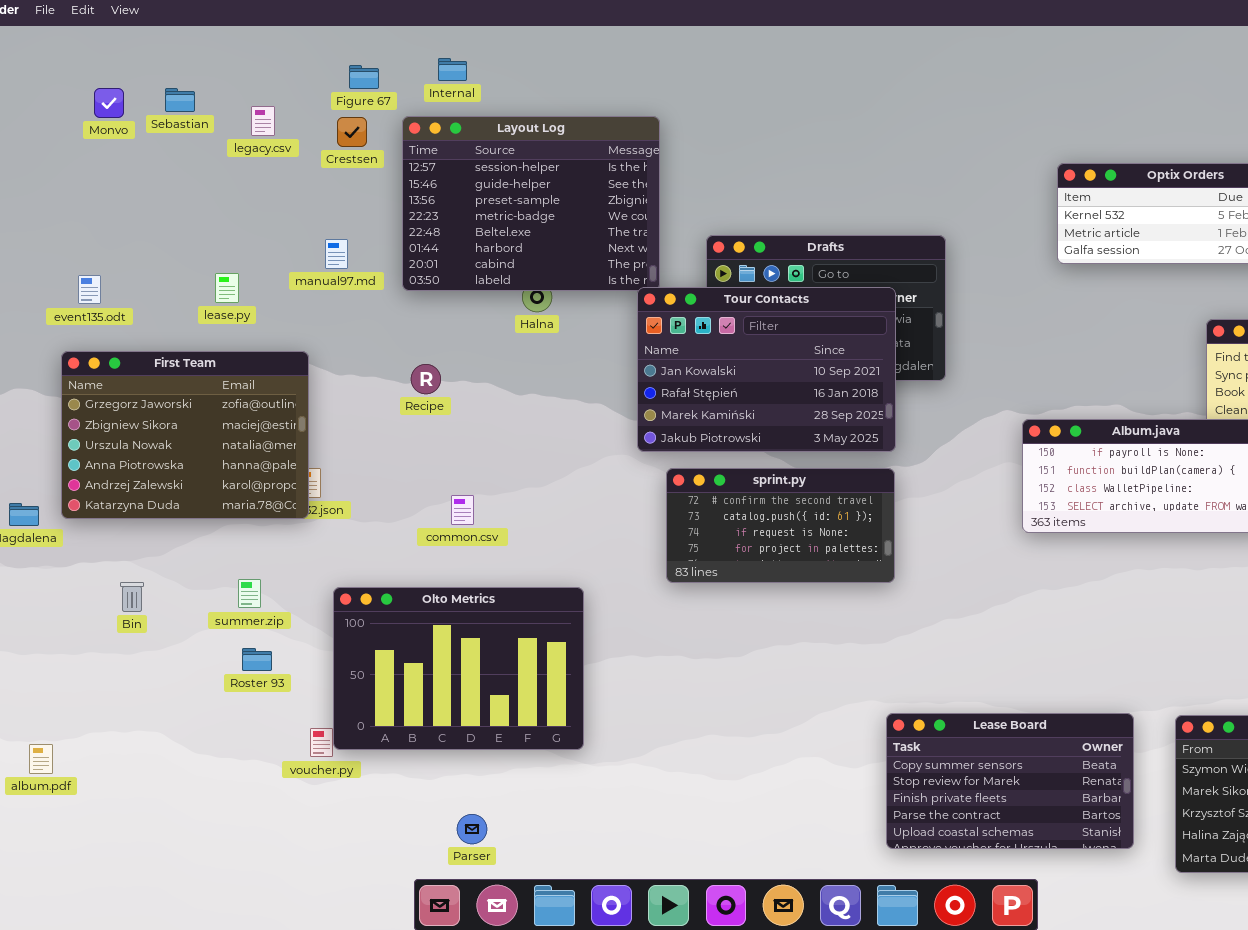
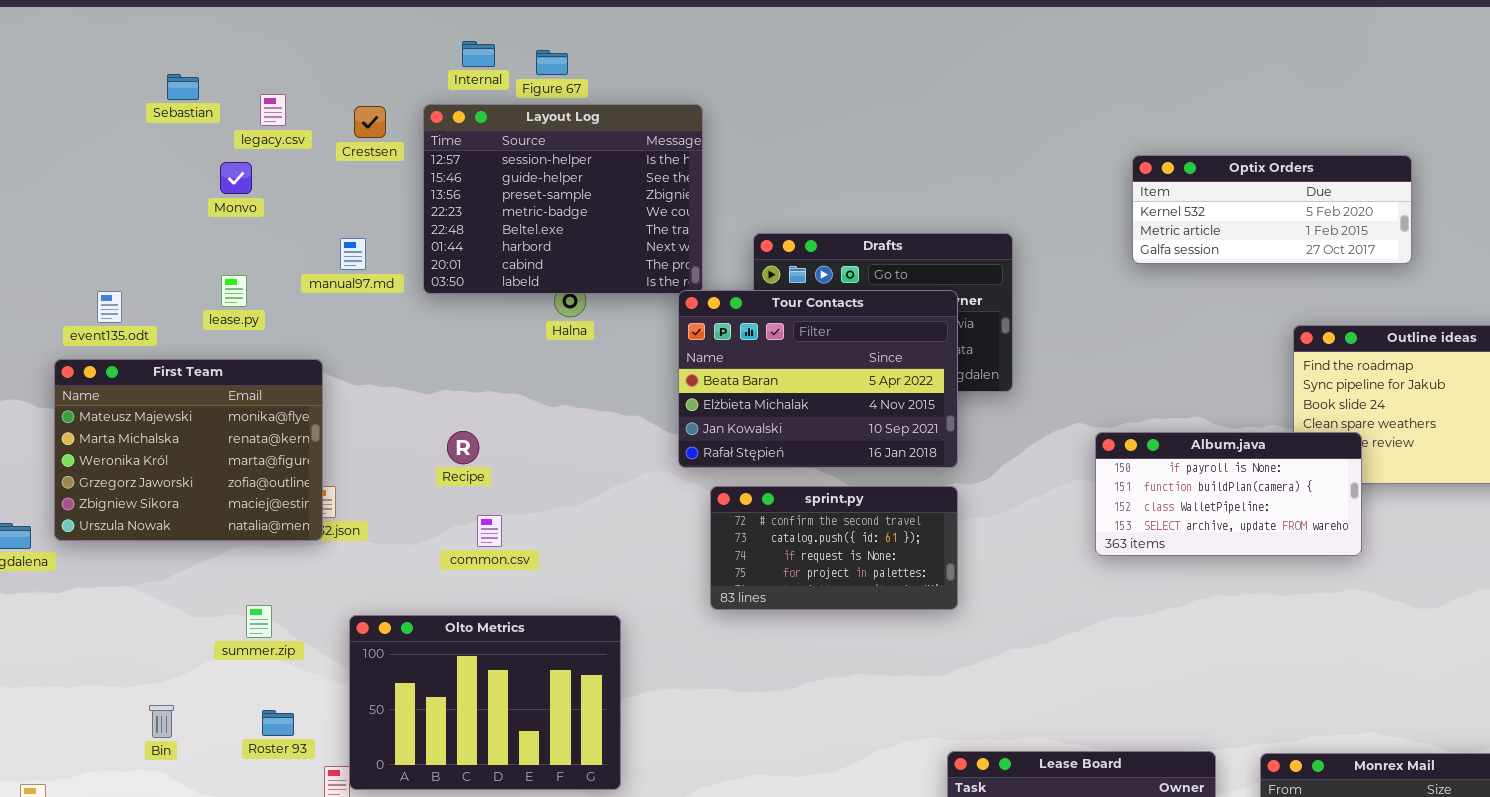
Figure 67: [349,65,379,89] -> [536,50,568,75], moved
Monvo: [94,88,124,118] -> [220,162,252,194], moved
event135.odt: [78,275,101,304] -> [97,291,122,323], moved
Tour Contacts: [637,287,896,452] -> [678,290,958,468], scrolled up 2 rows
First Team: [61,351,309,519] -> [54,359,323,541], scrolled up 3 rows
Recipe: [411,364,441,394] -> [447,431,479,464], moved
Bin: [120,582,144,612] -> [149,705,174,738], moved
Roster 93: [242,648,272,671] -> [262,710,294,736], moved

